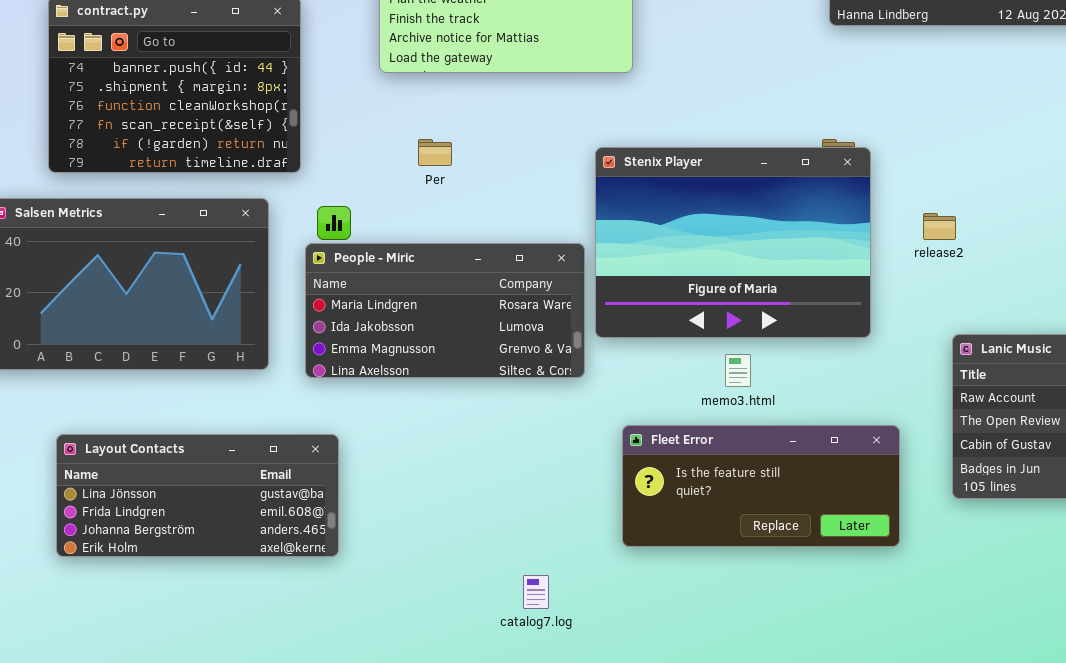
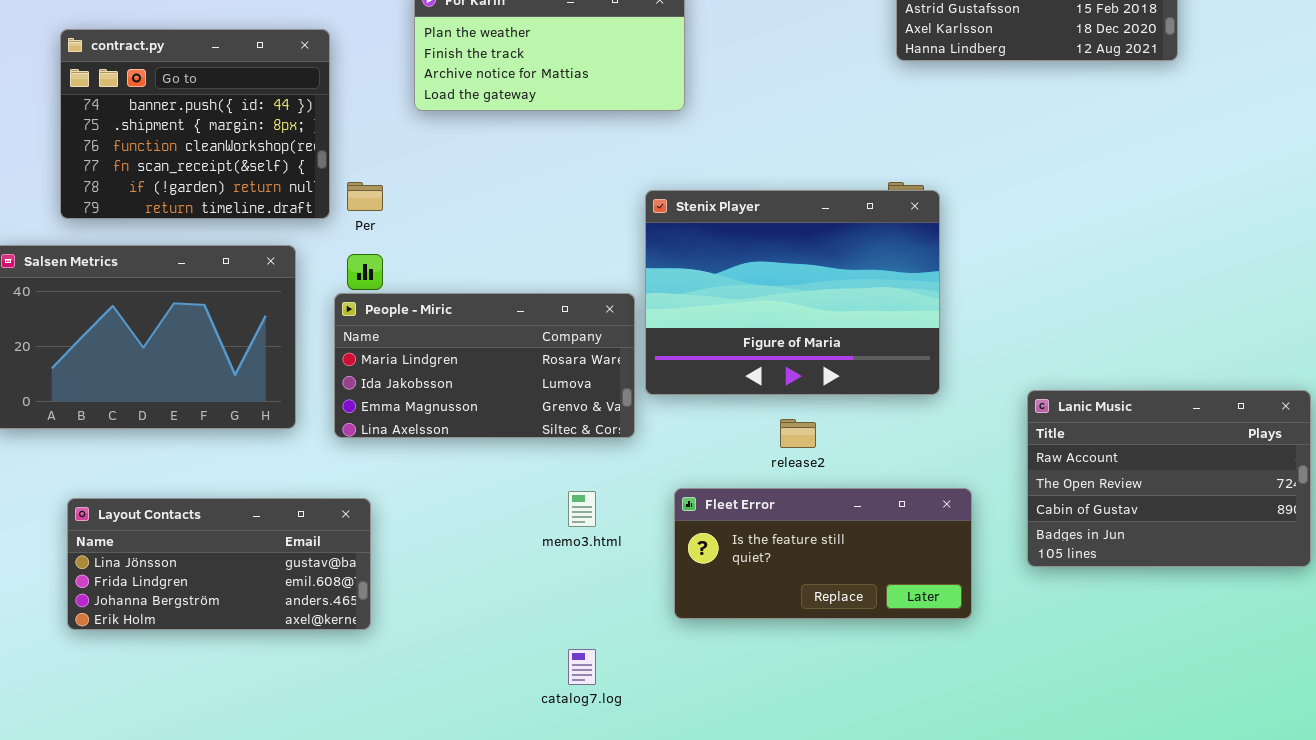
Per: [418,139,452,166] -> [347,182,383,211], moved
release2: [923,213,956,240] -> [780,419,816,448], moved
memo3.html: [725,354,751,387] -> [568,491,596,527], moved

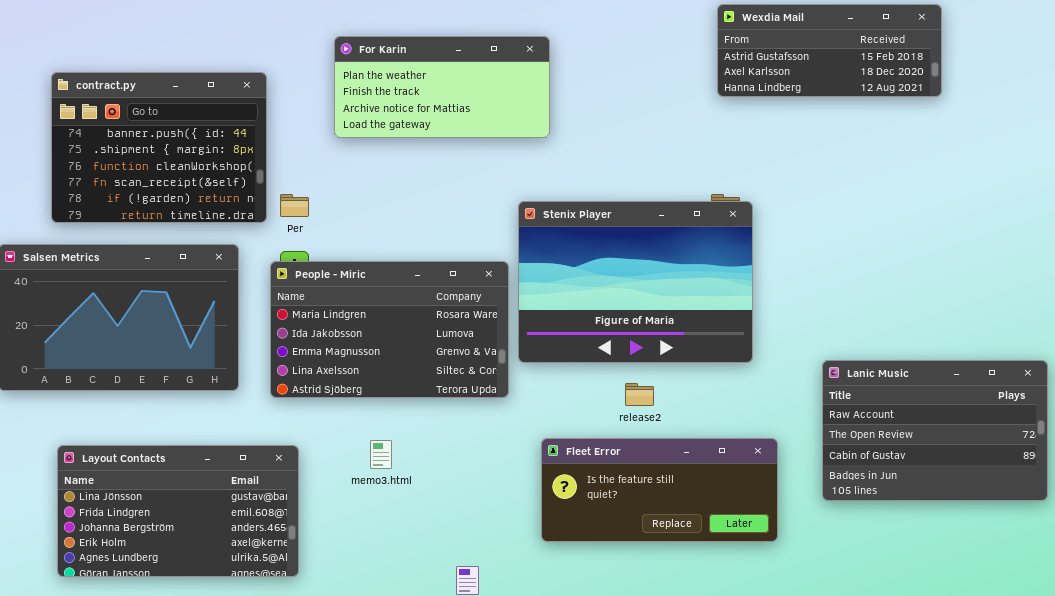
People - Miric: [334,293,635,438] -> [270,261,509,398], resized
memo3.html: [568,491,596,527] -> [370,440,392,469], moved
Layout Contacts: [67,498,371,630] -> [57,445,299,577], resized

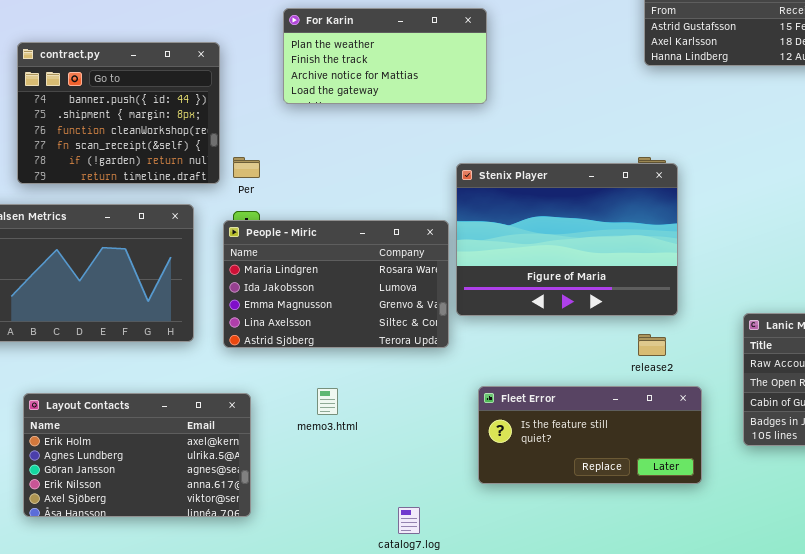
release2: [625,383,654,406] -> [638,334,666,356], moved
Layout Contacts: [57,445,299,577] -> [23,393,251,517], scrolled down 3 rows

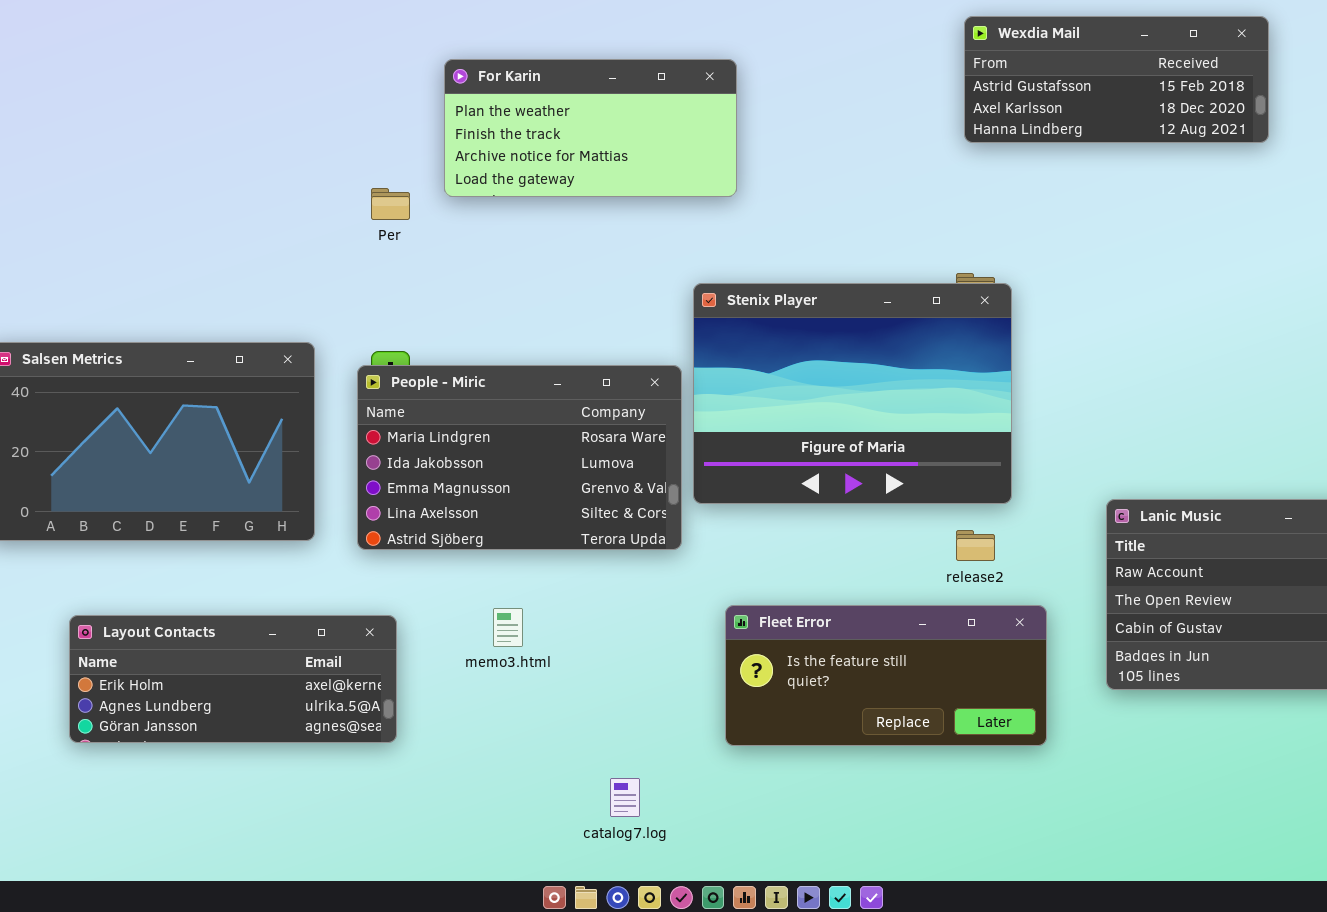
contract.py: [17,42,220,184] -> none, closed
Per: [233,157,260,178] -> [371,188,410,220], moved
Layout Contacts: [23,393,251,517] -> [69,615,397,743], resized

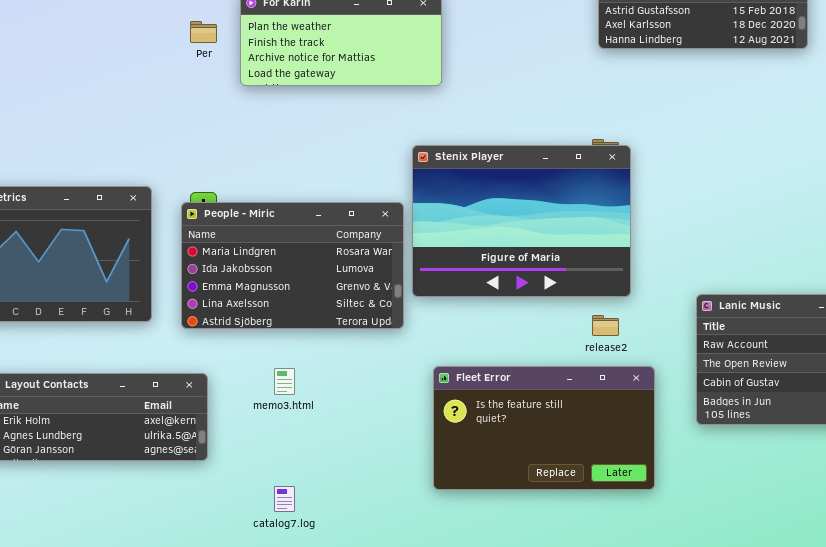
Per: [371,188,410,220] -> [190,21,217,43], moved
Fleet Error: [725,605,1047,746] -> [433,366,655,490], resized
catalog7.log: [610,778,640,817] -> [274,486,295,512], moved

